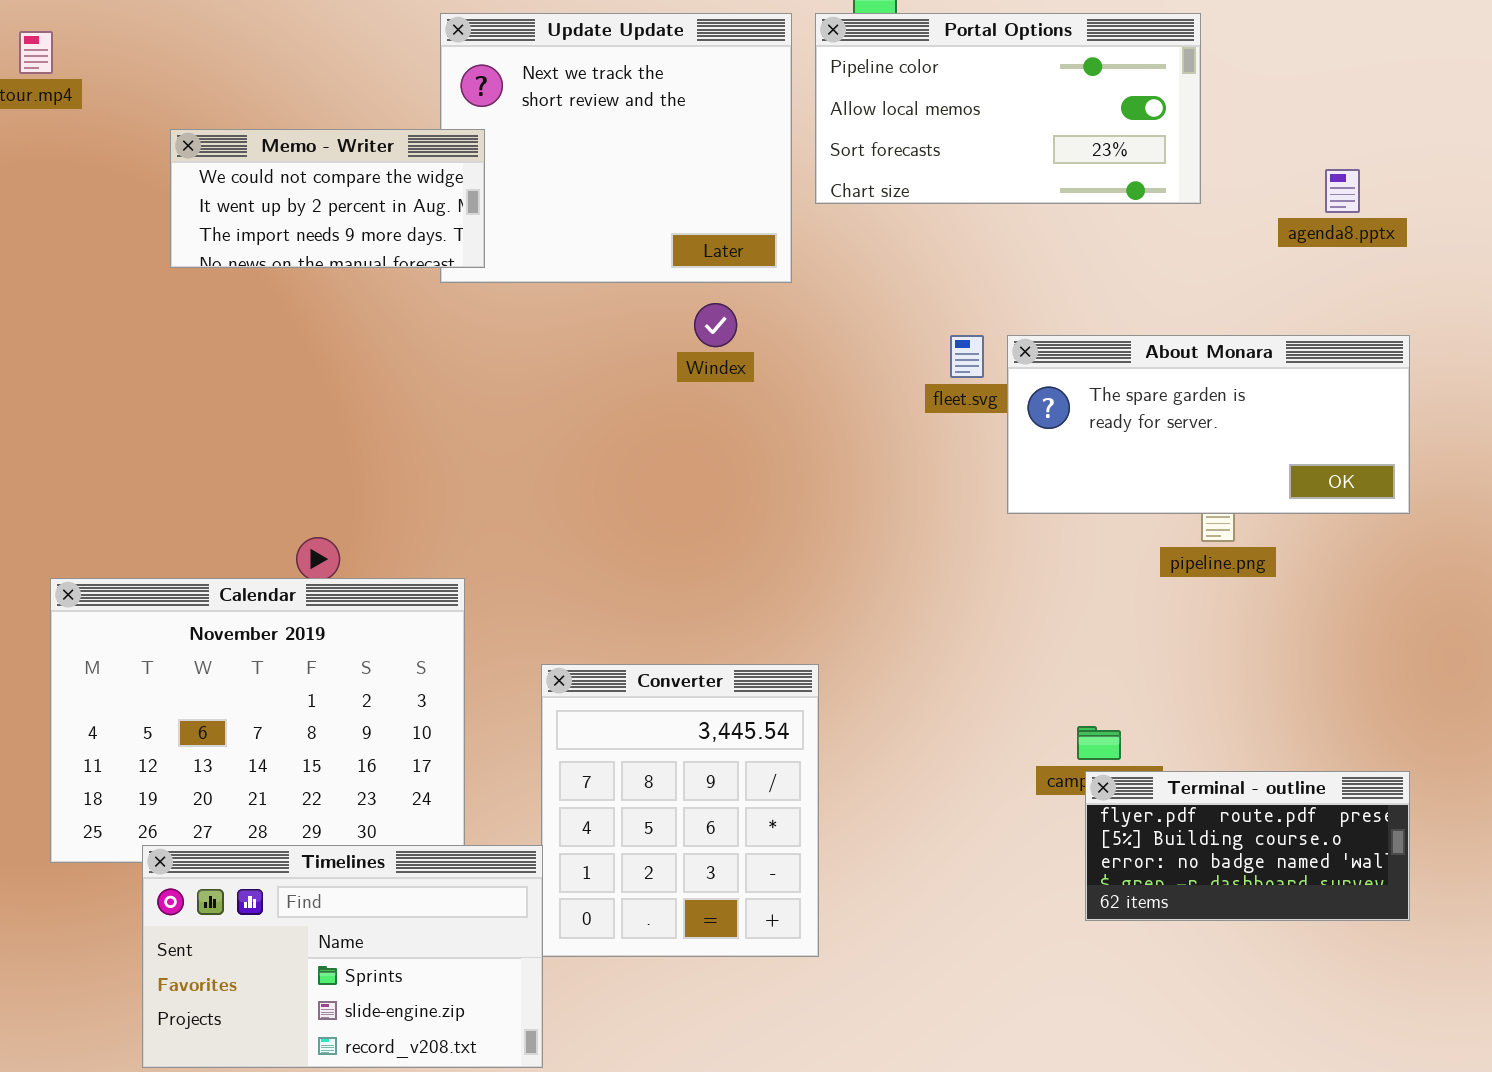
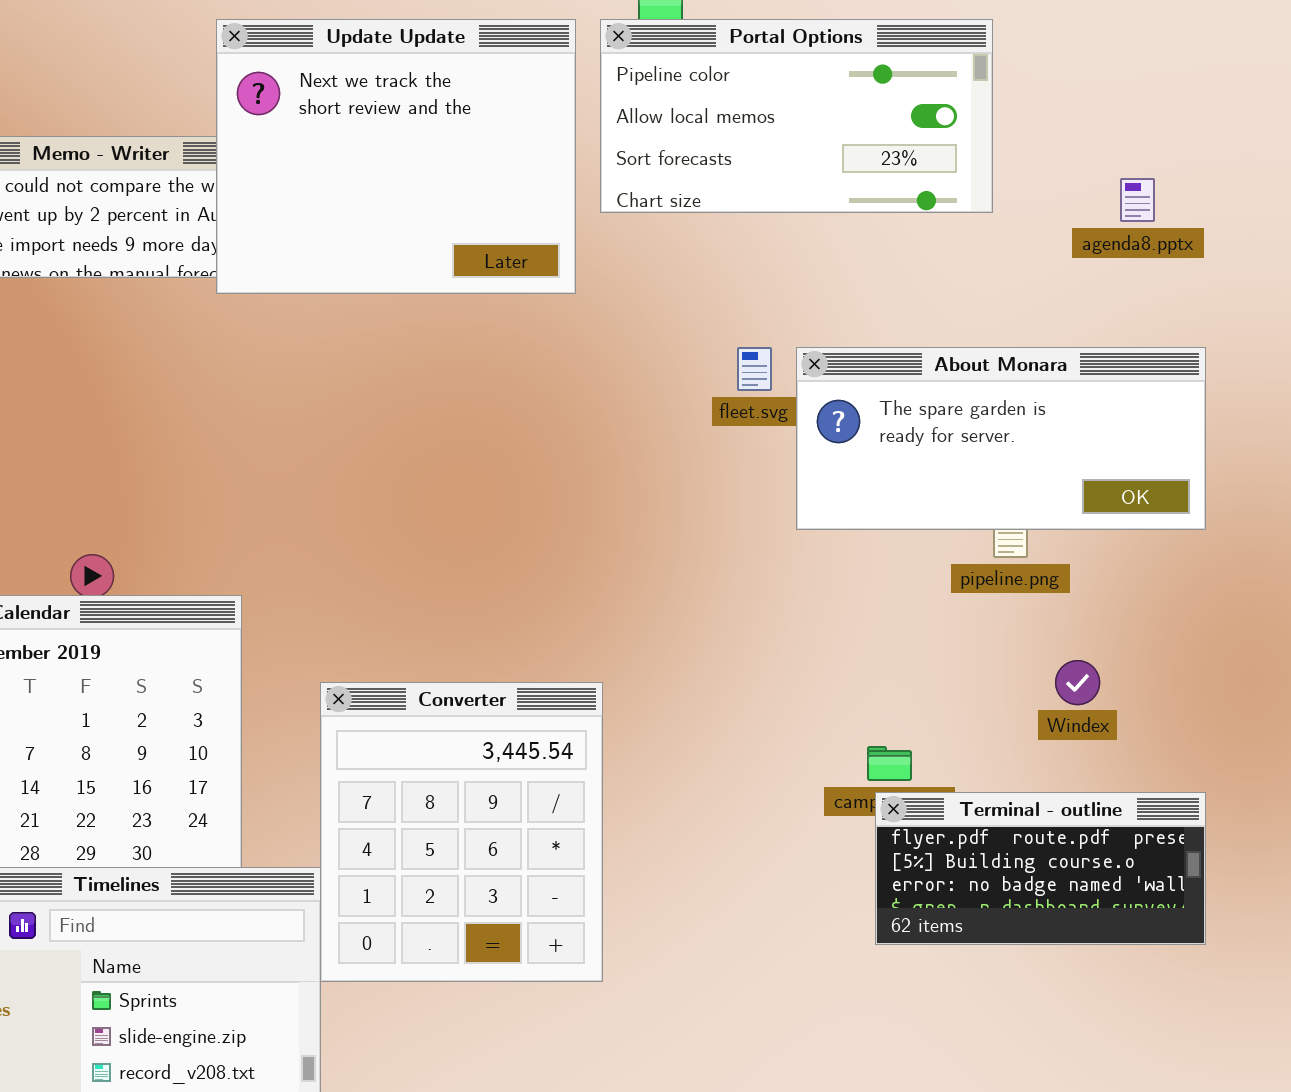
Update Update: [440,13,792,283] -> [216,19,576,294], raised
Windex: [694,303,737,347] -> [1055,660,1100,705], moved

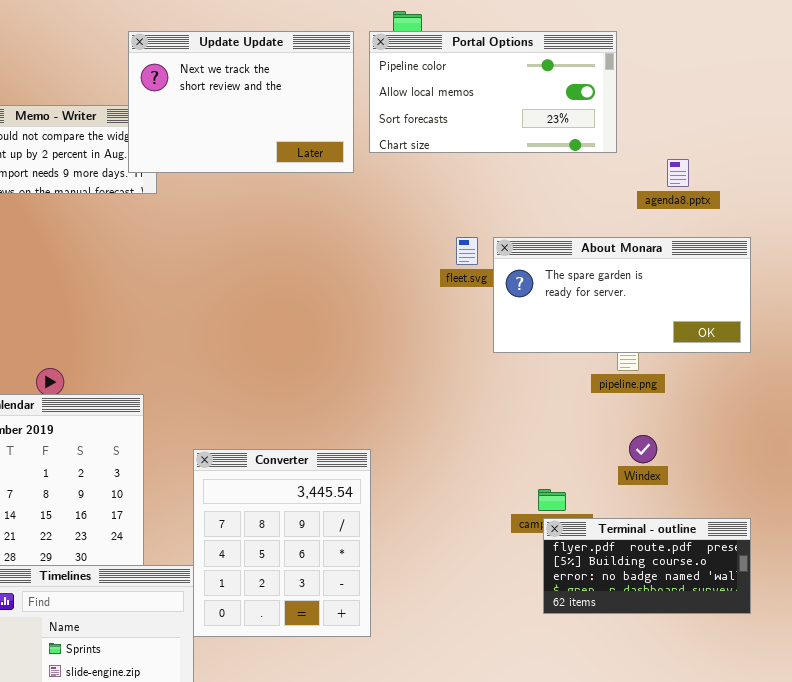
Update Update: [216,19,576,294] -> [128,31,354,173], resized
agenda8.pptx: [1120,178,1155,222] -> [667,159,689,187], moved
Windex: [1055,660,1100,705] -> [629,435,657,463], moved

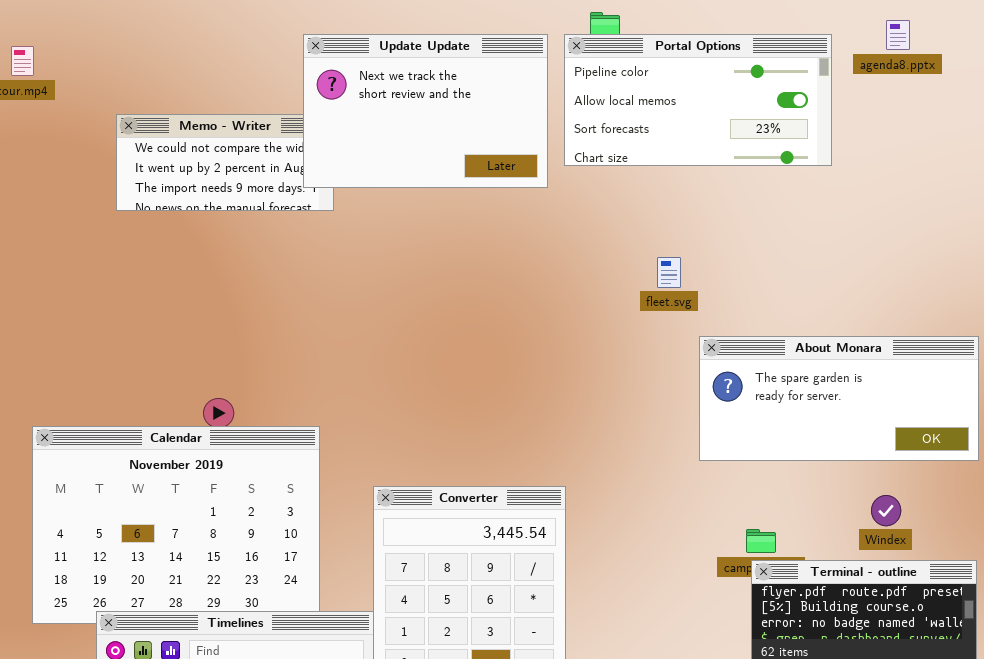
agenda8.pptx: [667,159,689,187] -> [886,20,910,50], moved
About Monara: [493,237,751,353] -> [699,336,979,461], moved
Windex: [629,435,657,463] -> [871,495,901,526], moved

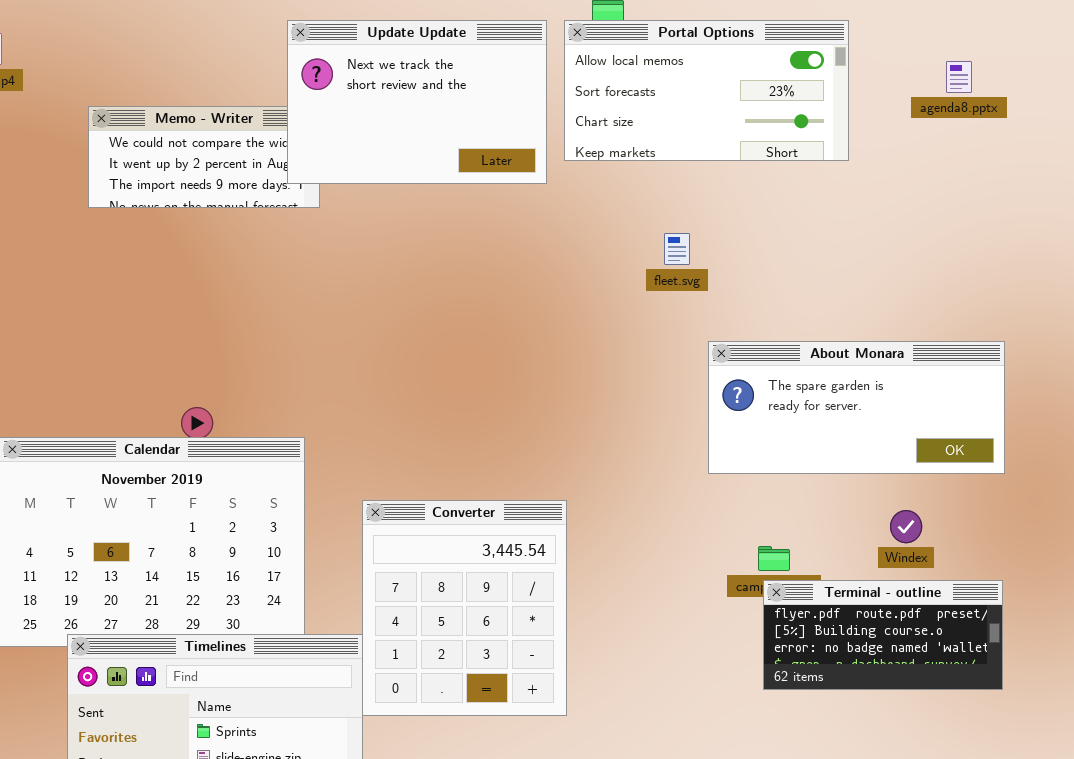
agenda8.pptx: [886,20,910,50] -> [946,61,972,93], moved
Portal Options: [564,34,832,166] -> [564,20,849,161], scrolled down 1 row
fleet.svg: [657,257,681,288] -> [664,233,690,265], moved

